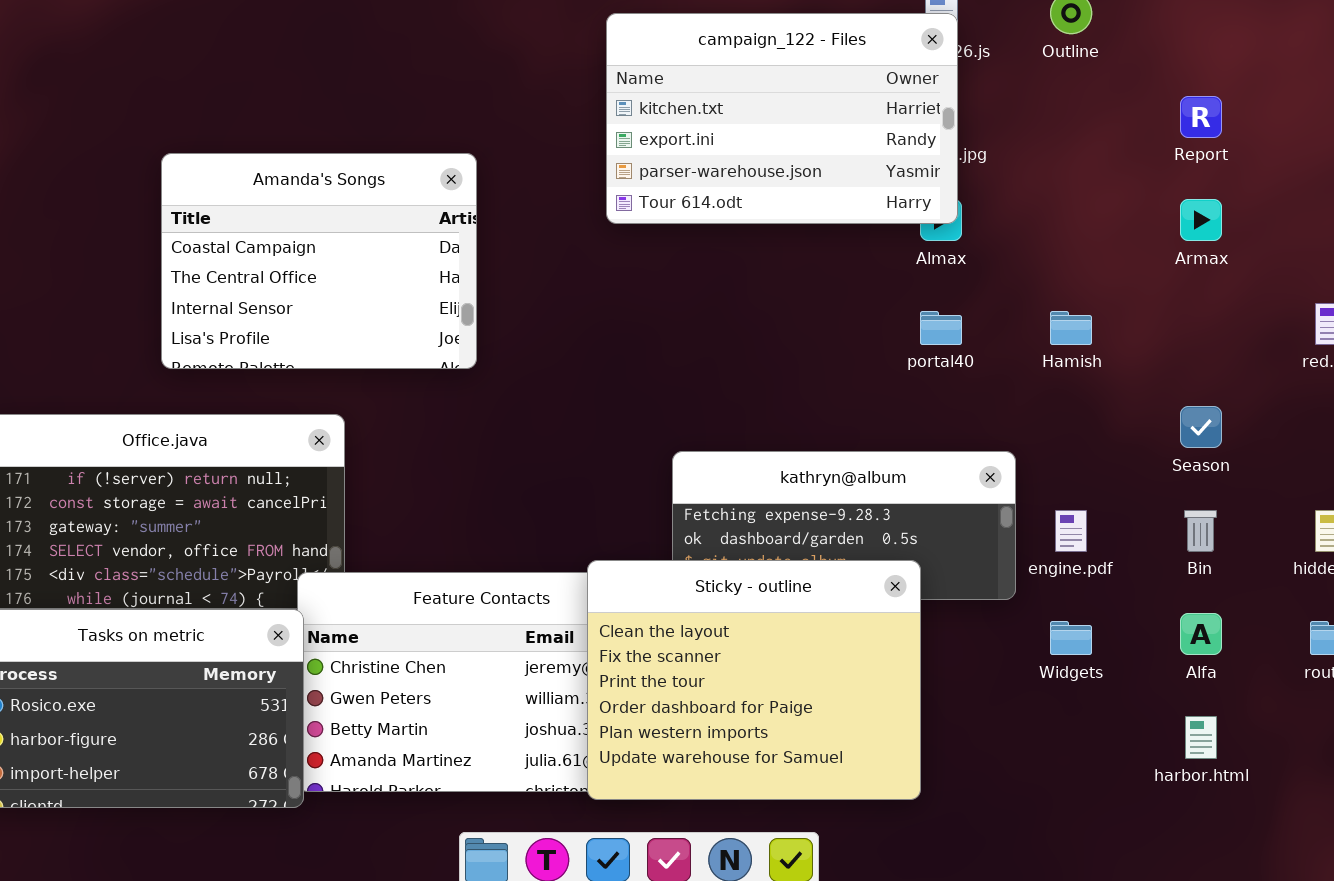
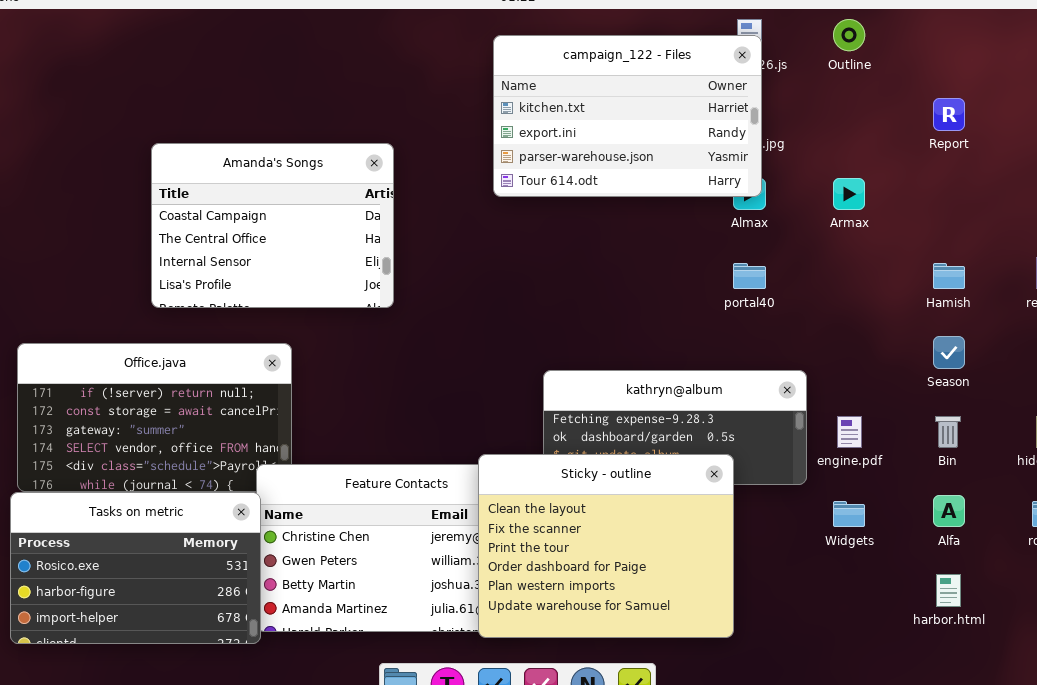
Armax: [1180,199,1222,241] -> [833,178,865,210], moved
Hamish: [1050,311,1092,345] -> [933,263,965,289], moved

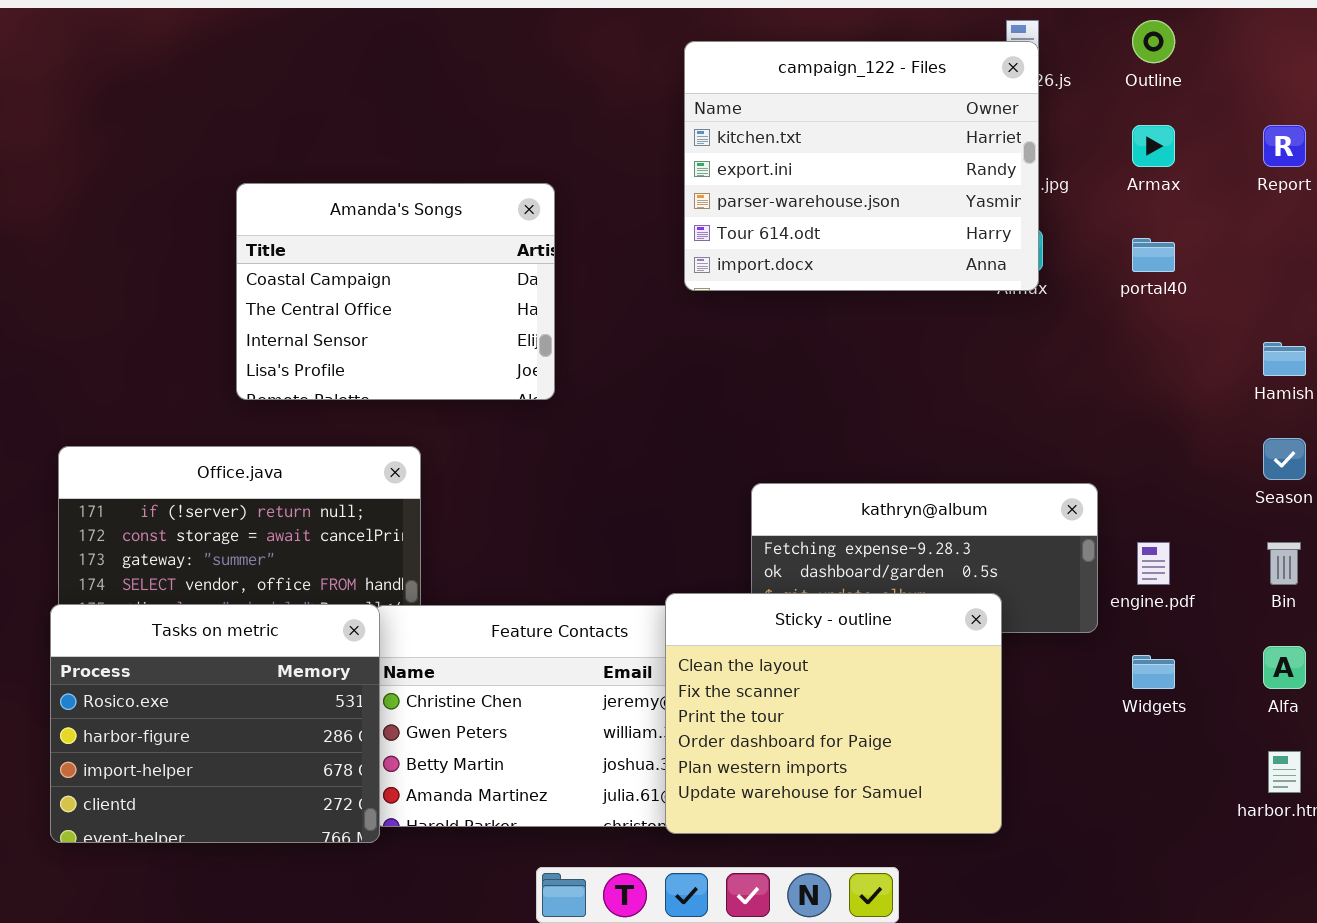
campaign_122 - Files: [493,35,762,197] -> [684,41,1039,291], resized
Armax: [833,178,865,210] -> [1132,125,1175,167], moved
portal40: [733,263,766,289] -> [1132,238,1175,272], moved
Tasks on metric: [10,492,261,644] -> [50,604,380,843], resized

